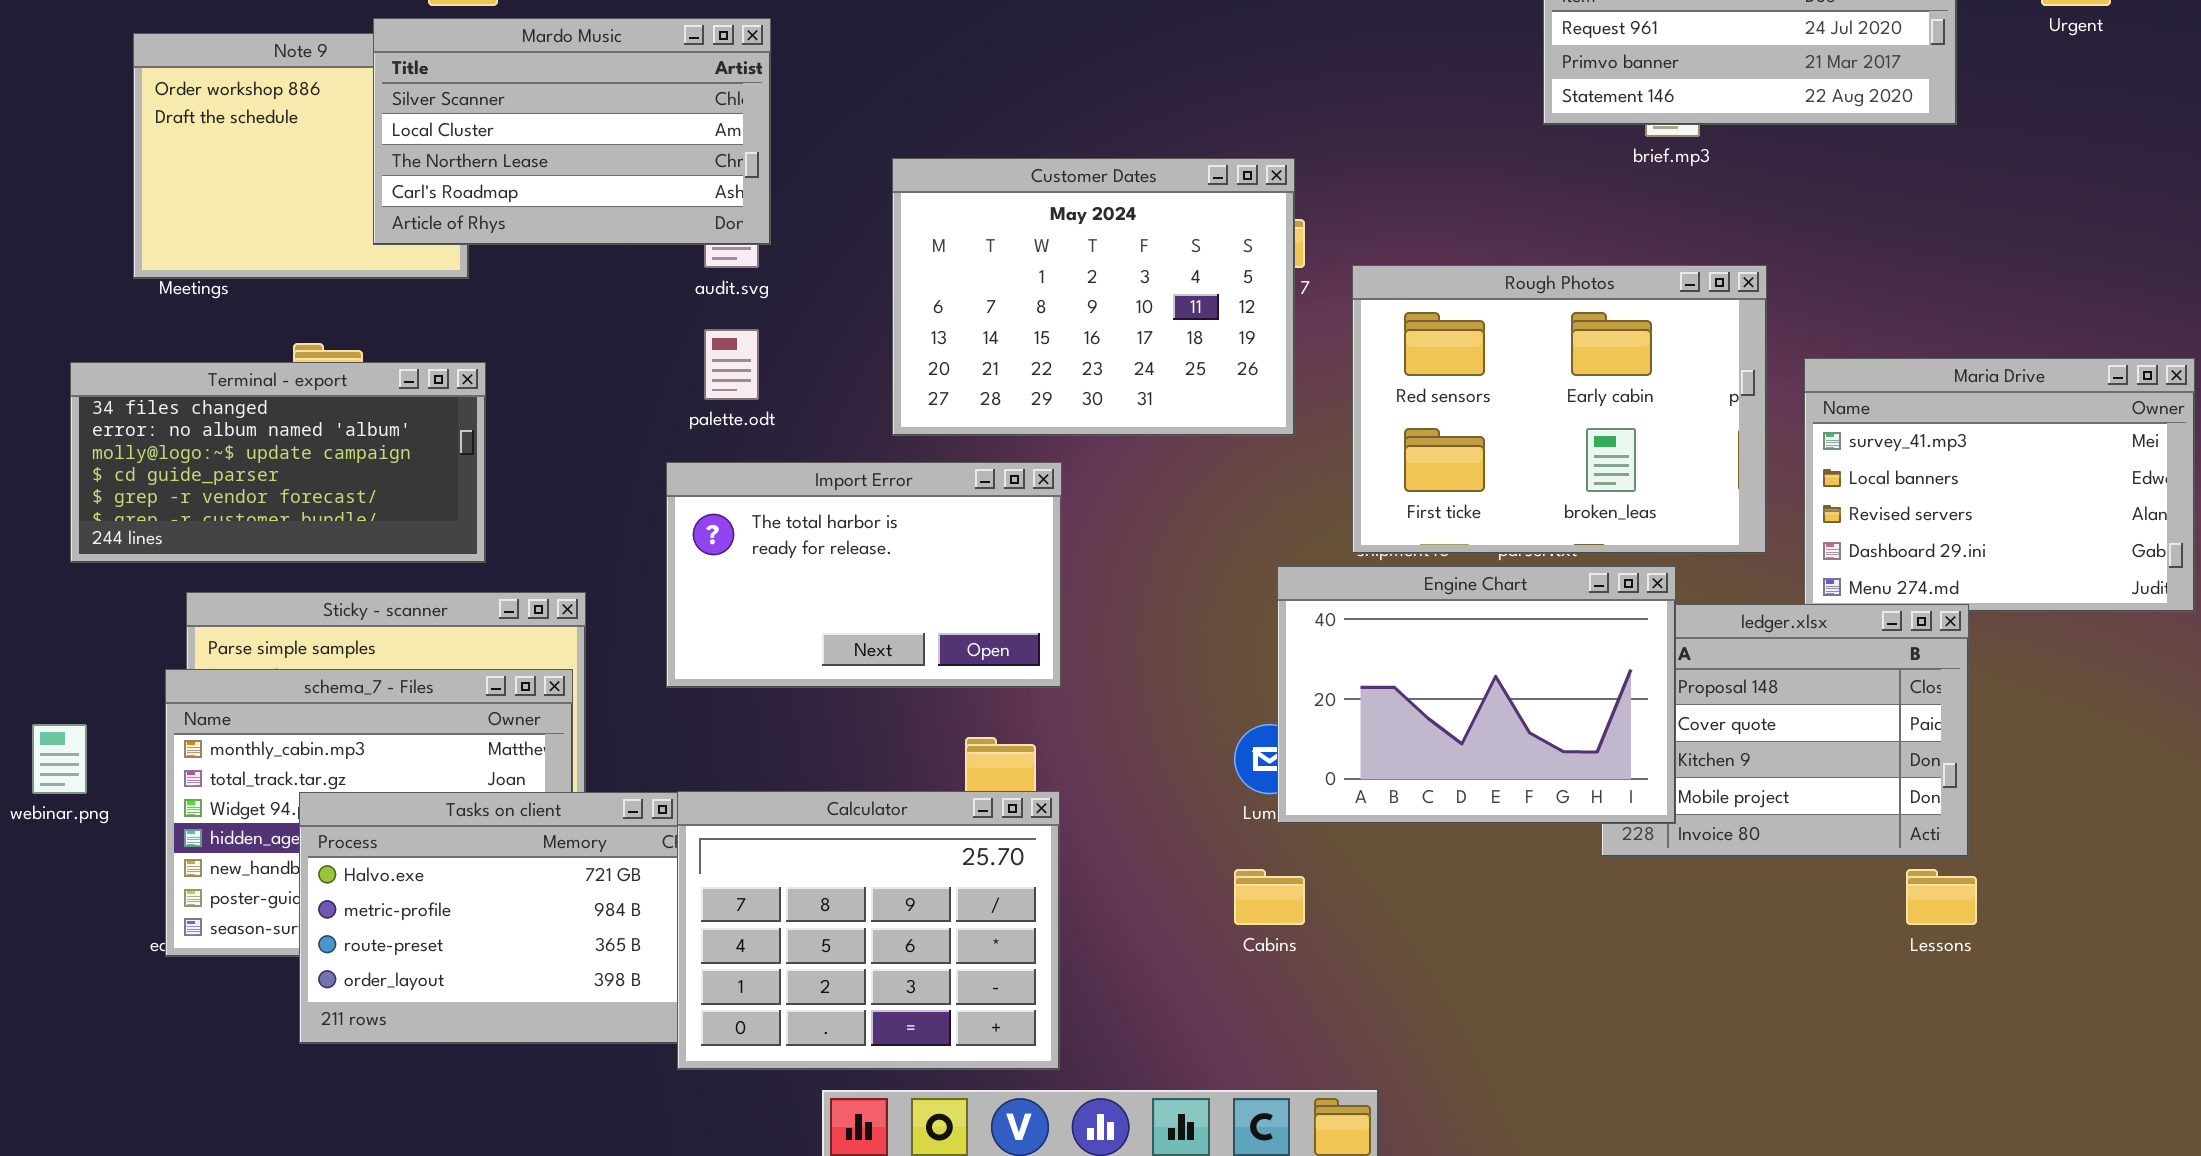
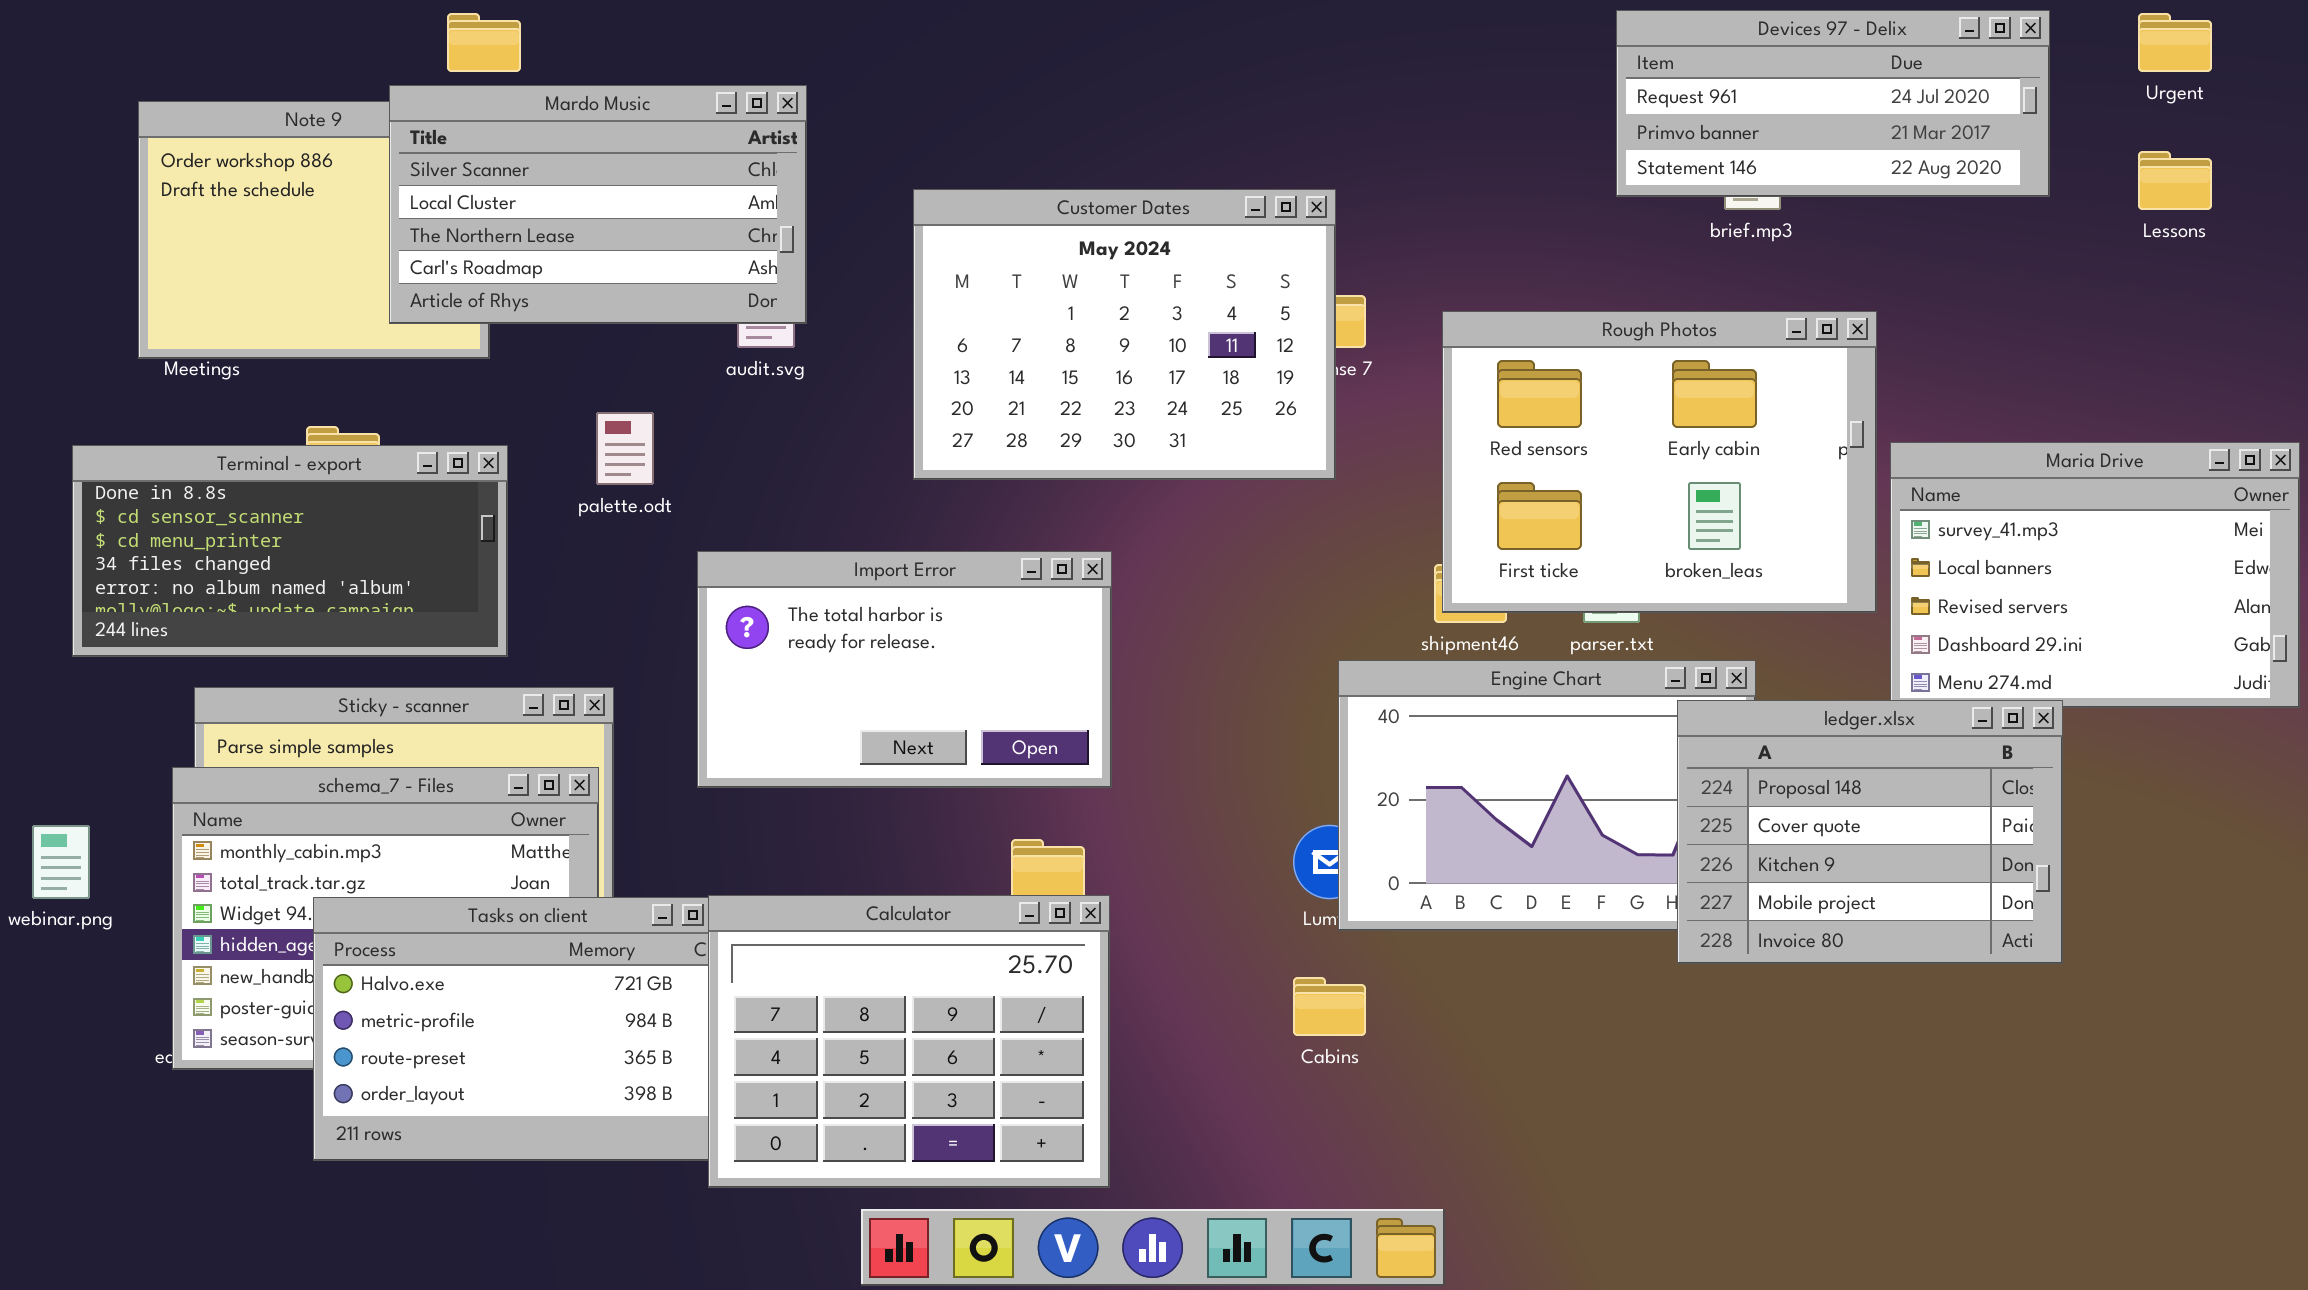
Customer Dates: [892,158,1295,436] -> [913,189,1336,480], moved
Rough Photos: [1352,265,1767,554] -> [1442,311,1877,613], moved
palette.odt: [704,329,759,400] -> [596,412,654,485], moved
Terminal - export: [70,362,486,563] -> [72,445,508,657], scrolled up 3 rows
ledger.xlsx: [1601,604,1969,857] -> [1677,700,2063,964], raised
Lessons: [1906,869,1977,925] -> [2138,151,2212,210], moved

